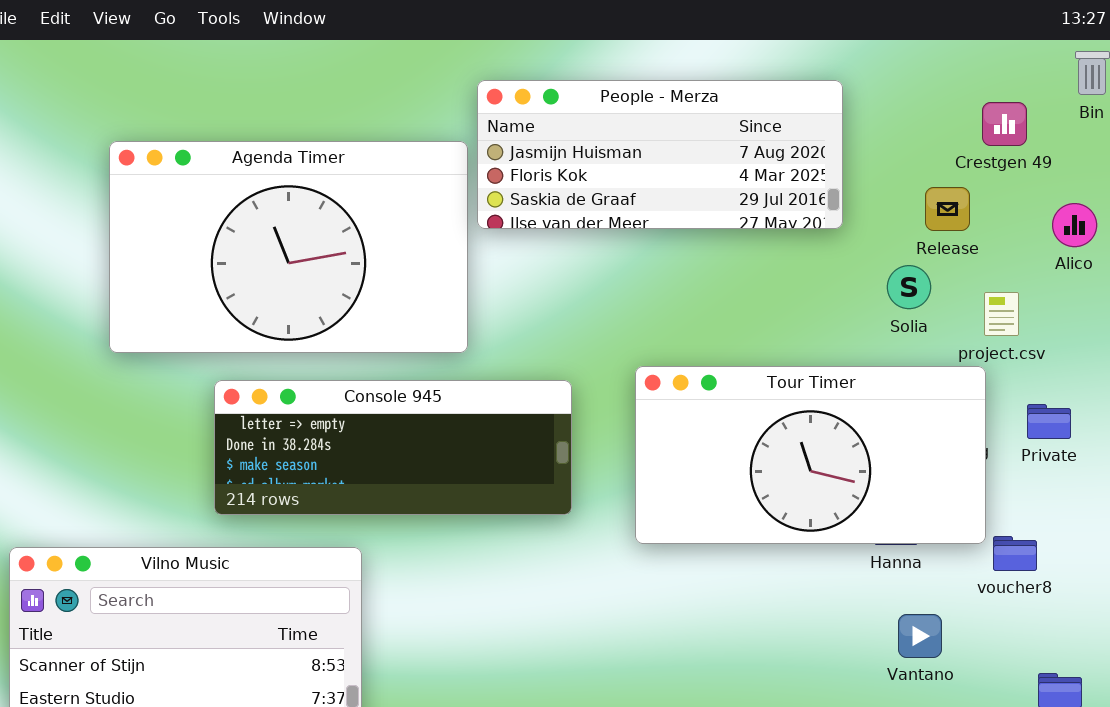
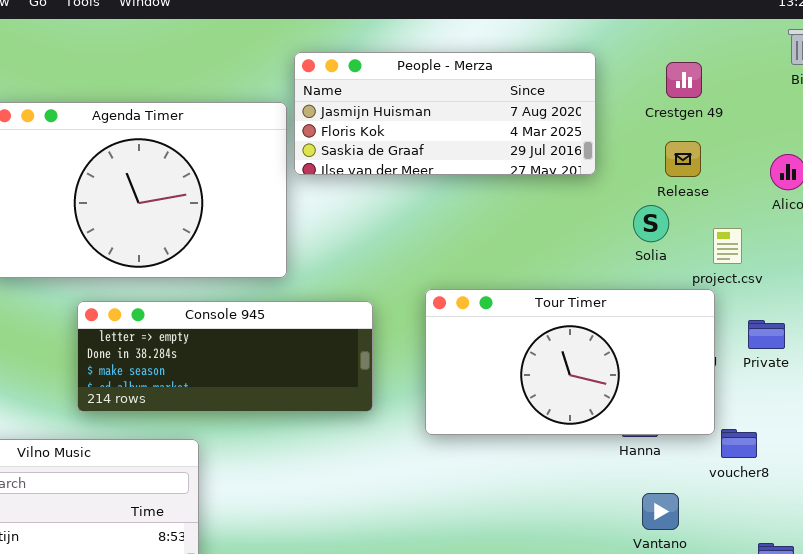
Crestgen 49: [982,102,1027,146] -> [666,62,702,98], moved

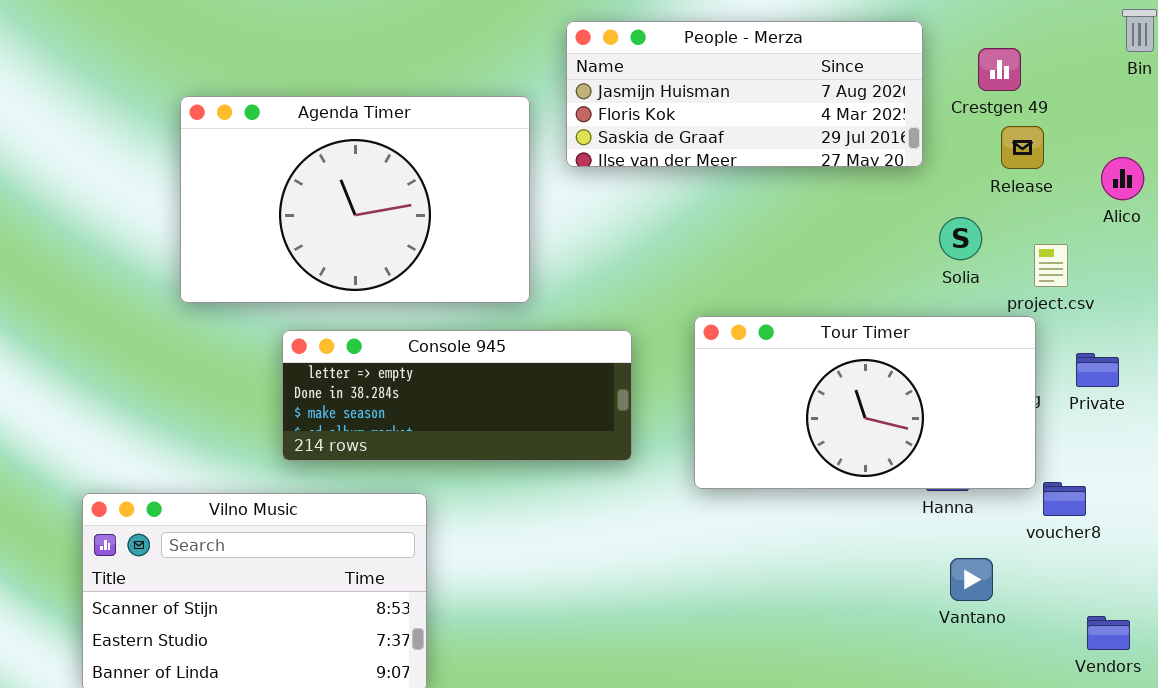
People - Merza: [294,52,596,175] -> [566,21,923,167], moved
Release: [665,141,701,177] -> [1001,126,1044,169], moved

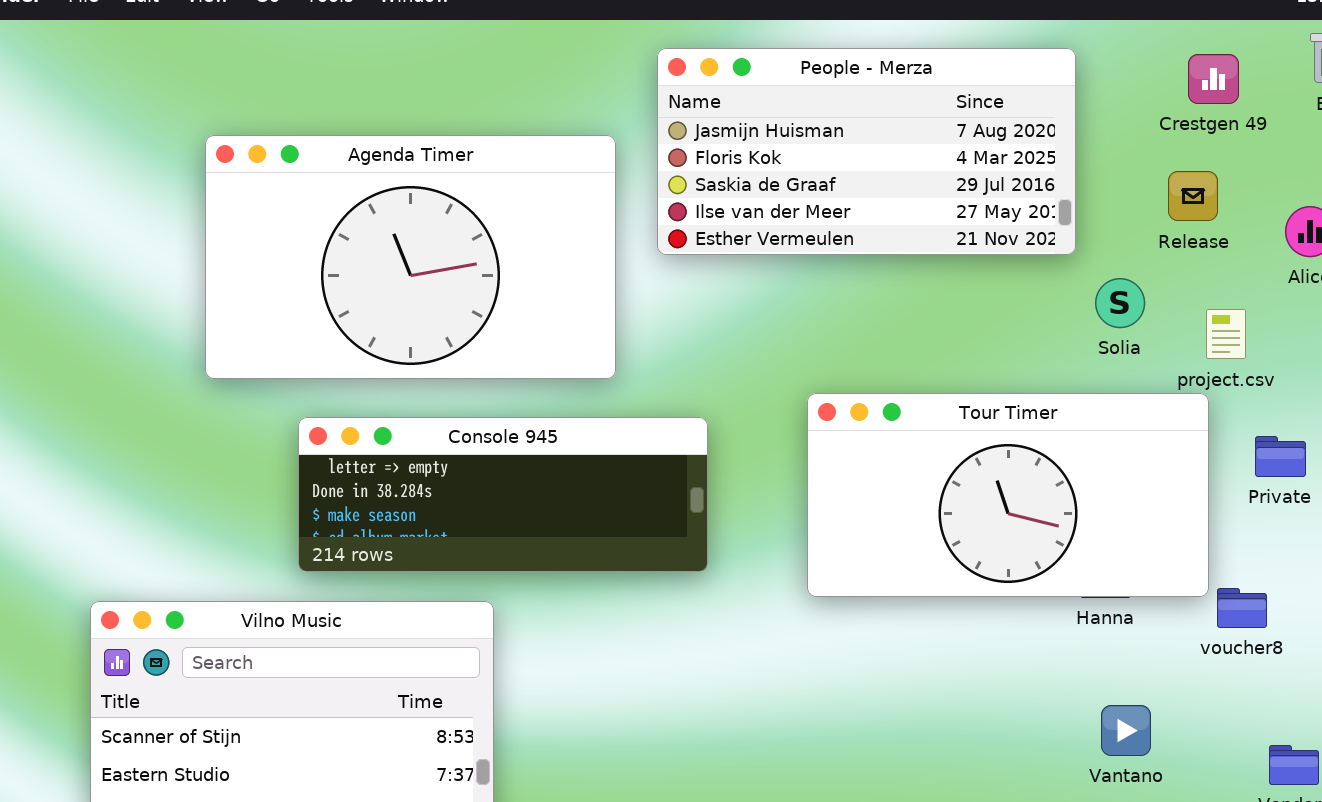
People - Merza: [566,21,923,167] -> [657,48,1076,255], resized
Crestgen 49: [978,48,1021,91] -> [1188,54,1239,104], moved
Console 945: [282,330,632,461] -> [298,417,708,572], moved
Vantano: [950,558,993,601] -> [1101,705,1151,756], moved

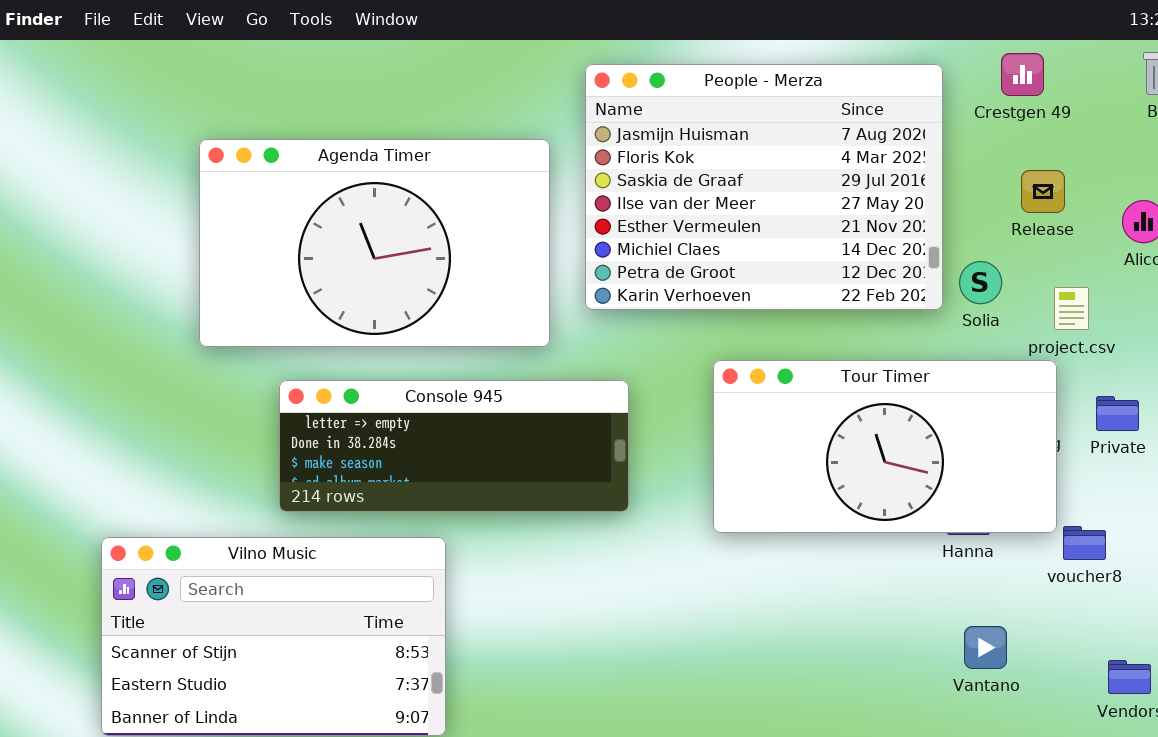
People - Merza: [657,48,1076,255] -> [585,64,943,310], resized
Crestgen 49: [1188,54,1239,104] -> [1001,53,1044,96], moved

